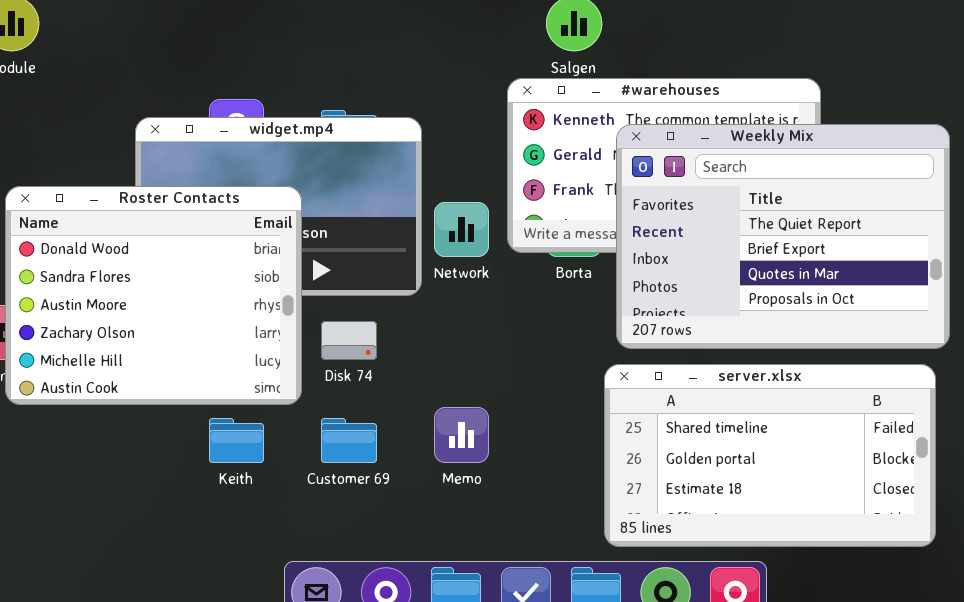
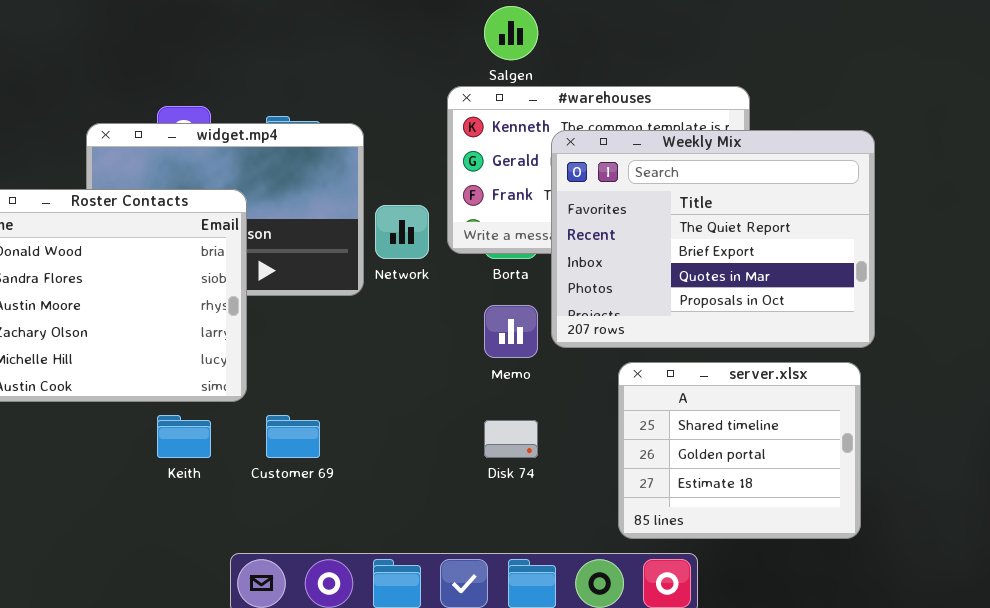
Disk 74: [321,321,377,360] -> [484,420,538,458], moved
server.xlsx: [604,364,936,547] -> [618,362,861,539], resized
Memo: [434,407,489,463] -> [484,305,538,358], moved

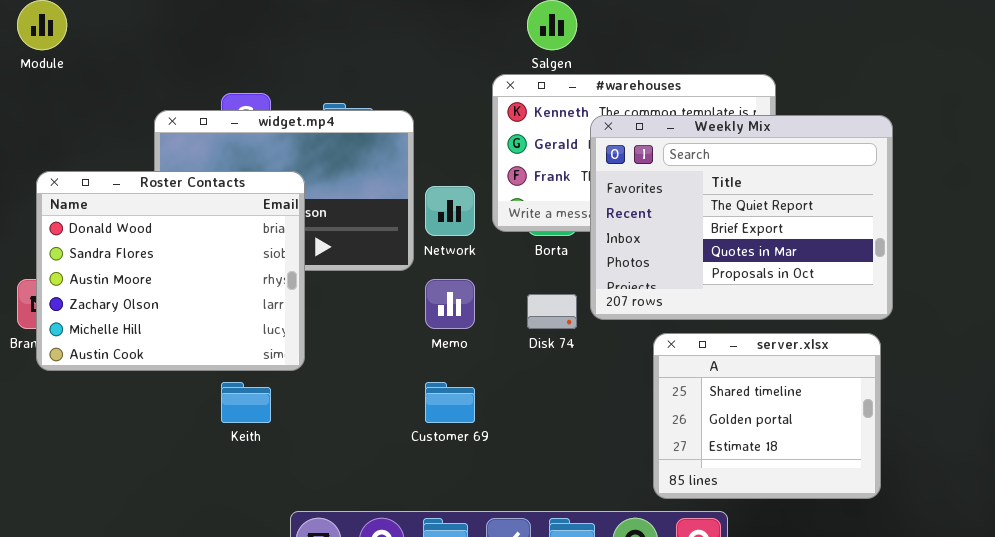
Memo: [484,305,538,358] -> [425,279,475,329], moved
Customer 69: [266,415,320,458] -> [425,382,475,423], moved
Disk 74: [484,420,538,458] -> [527,294,577,329], moved

